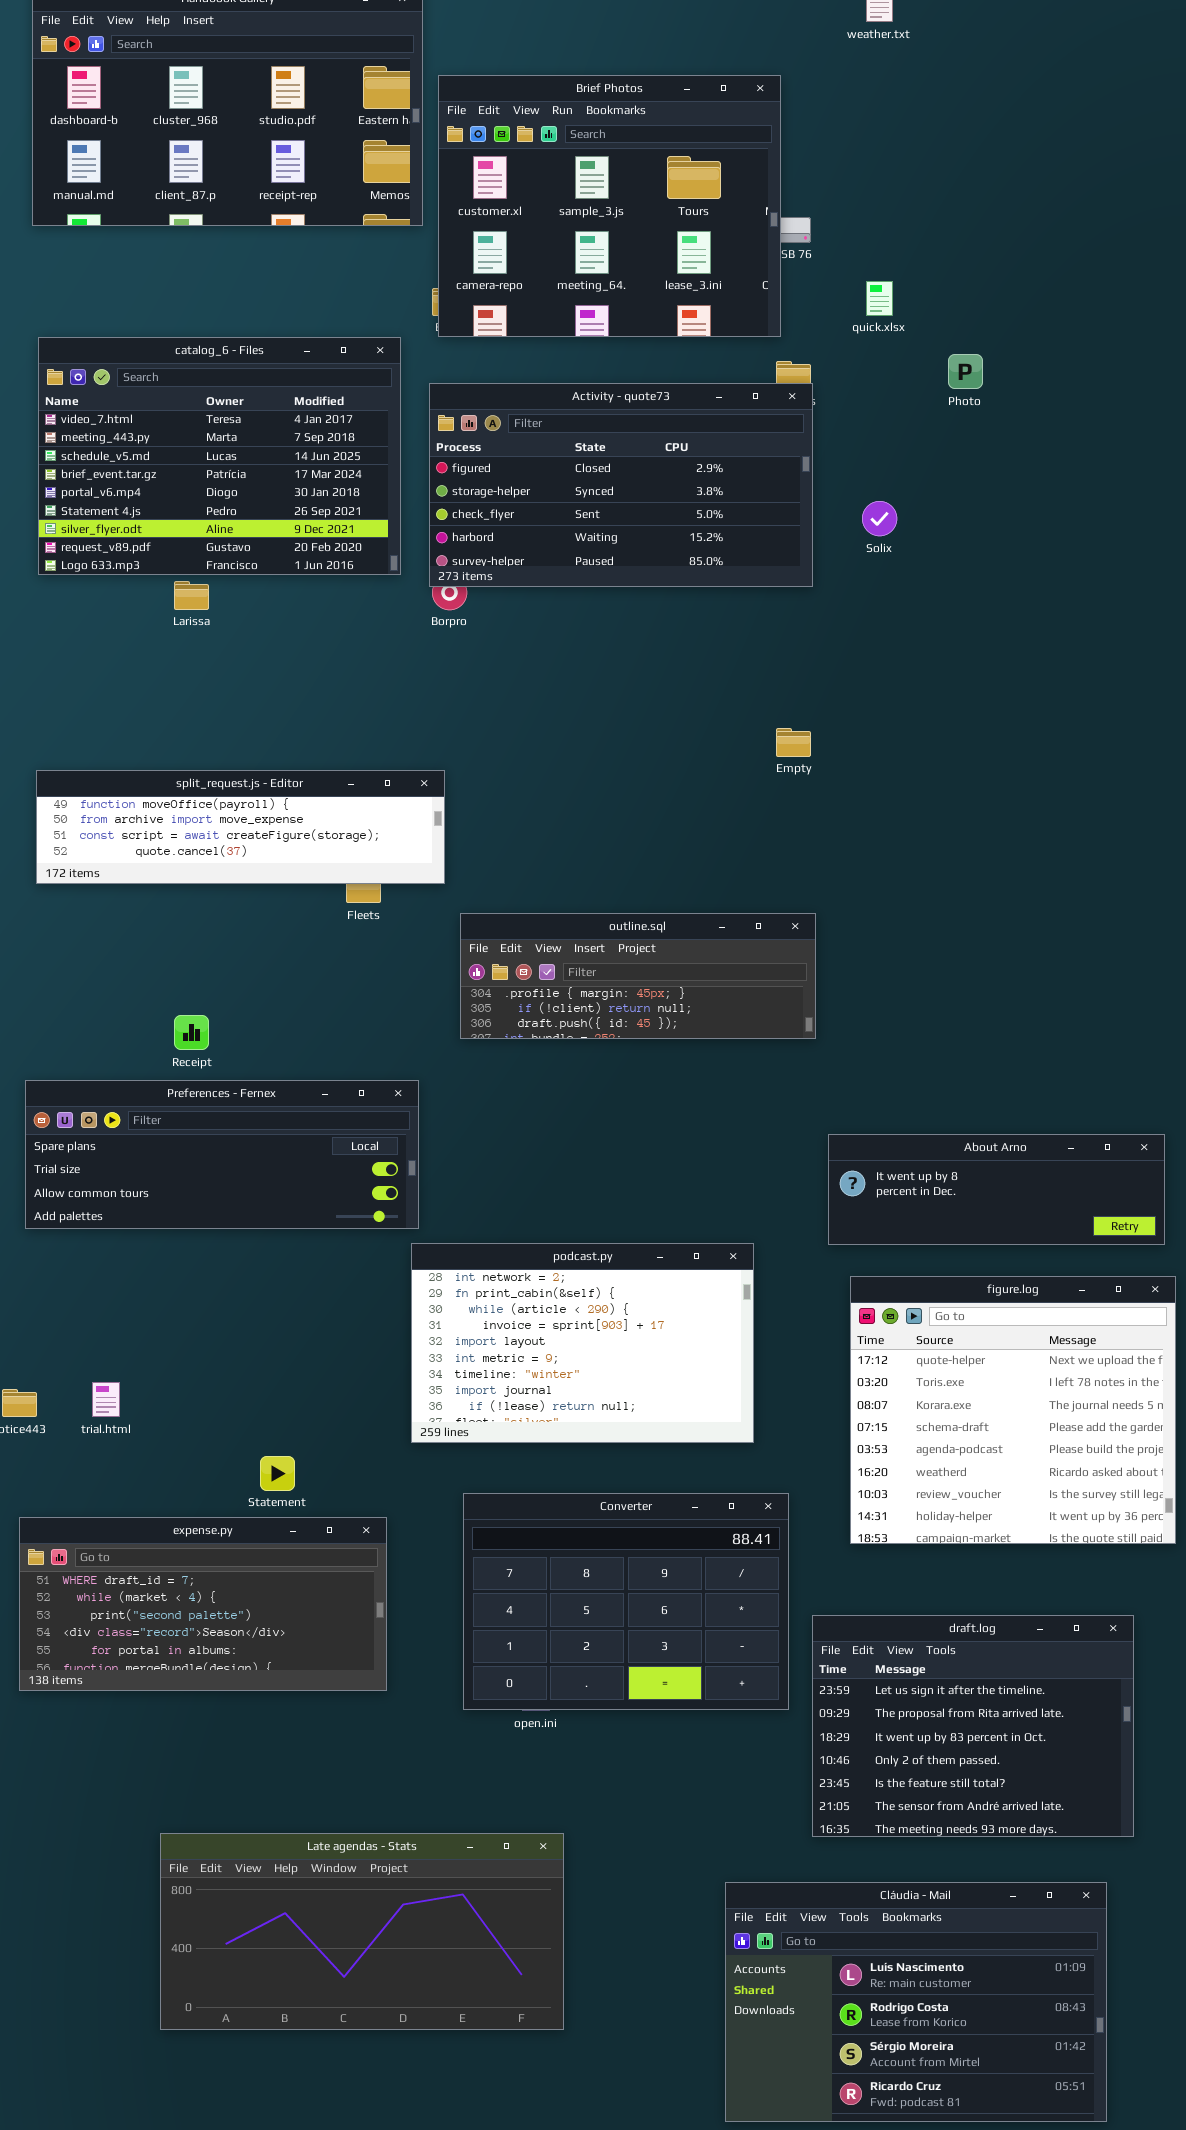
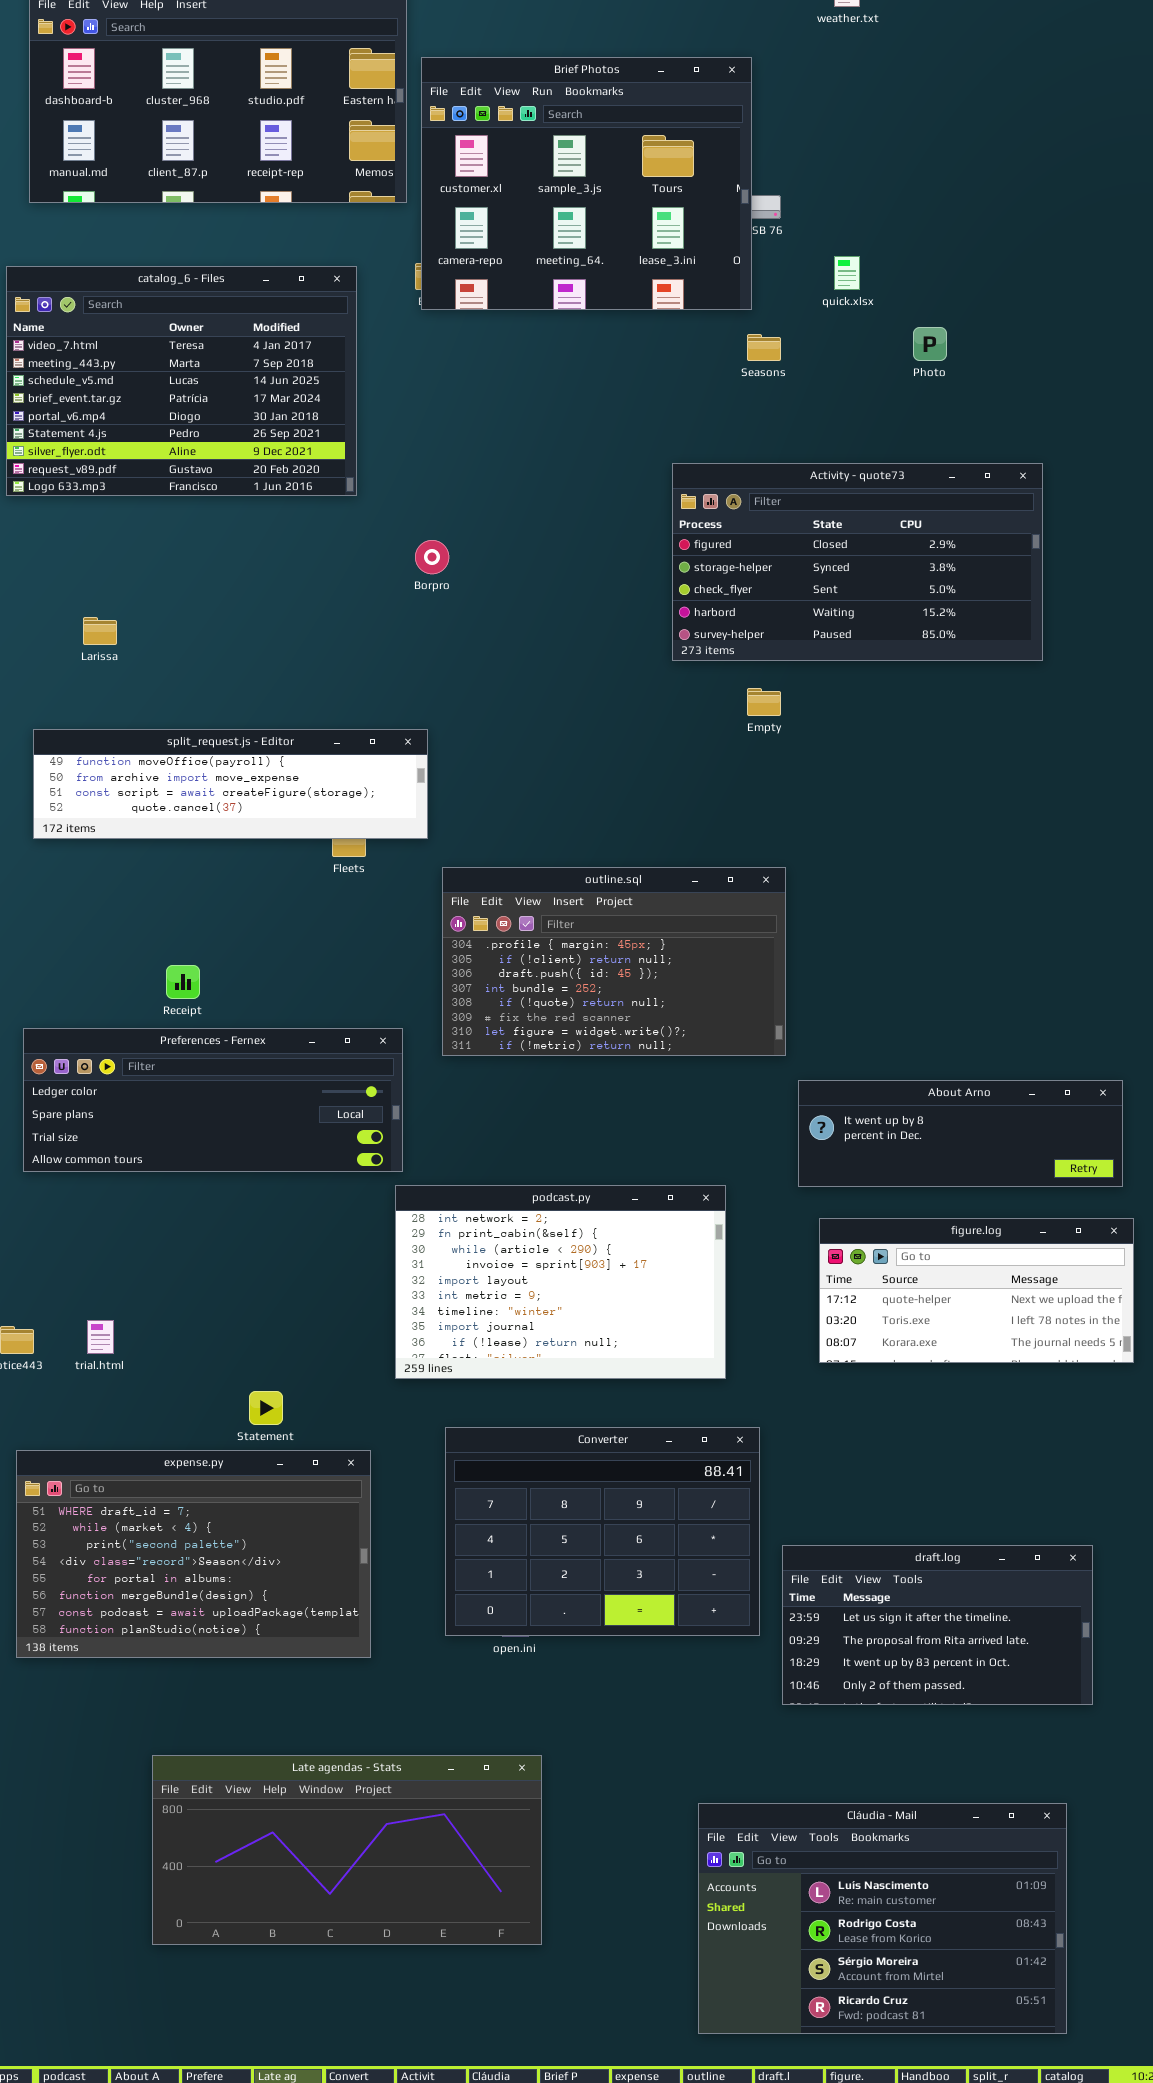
catalog_6 - Files: [38,337,401,575] -> [6,266,357,496], moved
Activity - quote73: [429,383,813,587] -> [672,463,1043,661], moved
Larissa: [174,581,209,610] -> [83,617,117,645], moved
outline.sql: [460,913,816,1039] -> [442,867,786,1056], resized
Preferences - Fernex: [25,1080,419,1229] -> [23,1028,403,1172], scrolled up 1 row
figure.log: [850,1276,1176,1544] -> [819,1218,1134,1363], resized
expense.py: [19,1517,387,1691] -> [16,1450,371,1658], resized
draft.log: [812,1615,1134,1837] -> [782,1545,1093,1705], resized

